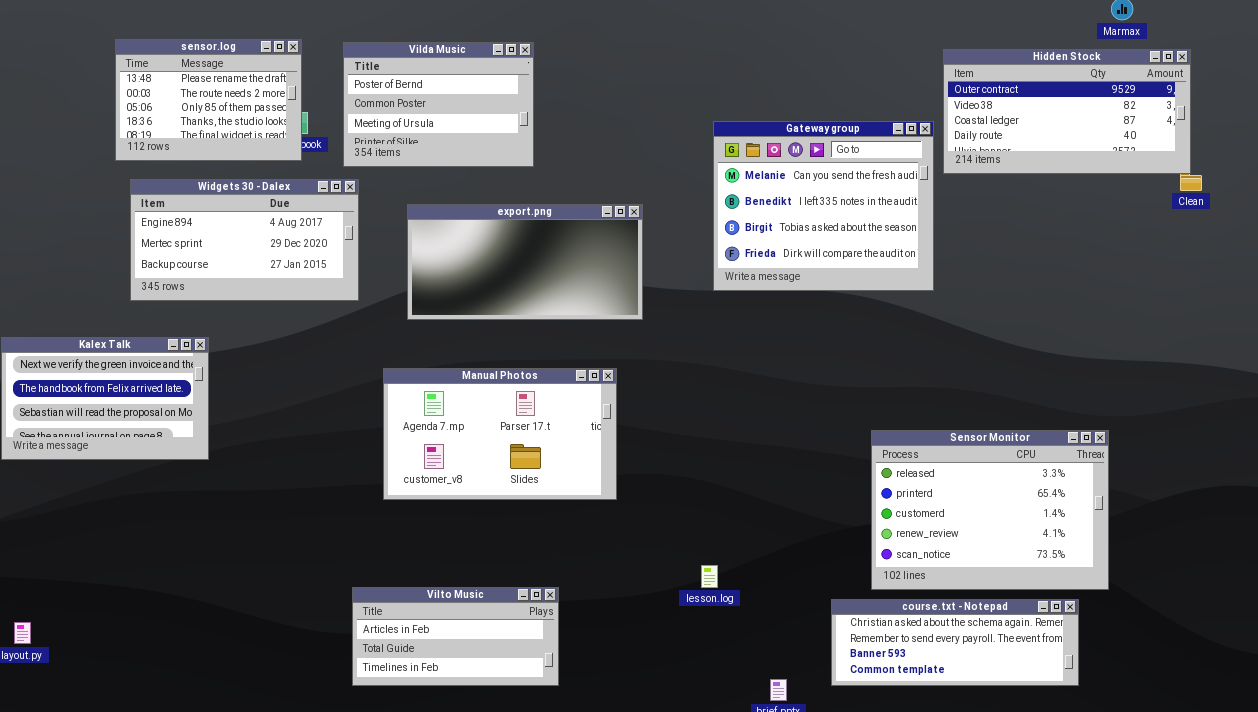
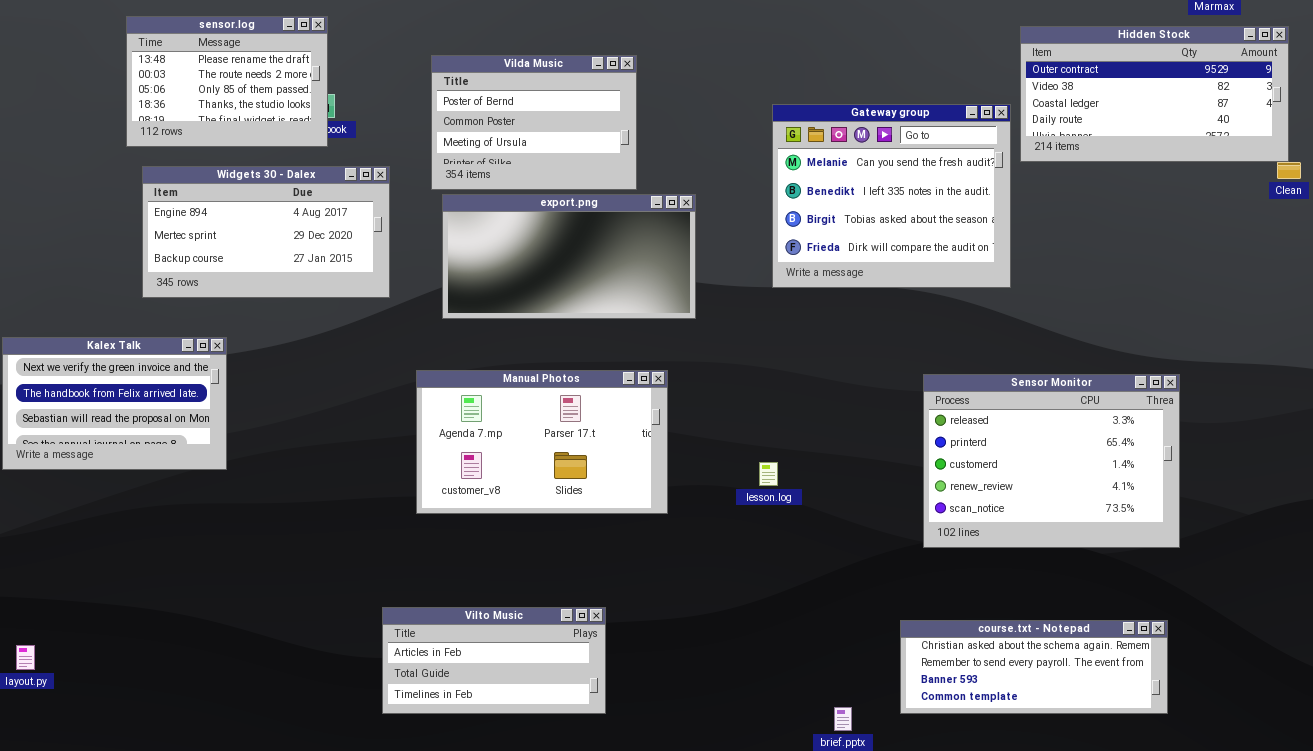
Vilda Music: [343,42,534,167] -> [431,55,637,190], moved
Sensor Monitor: [871,430,1109,590] -> [923,374,1180,548], moved
lesson.log: [701,565,718,588] -> [759,462,778,486], moved

